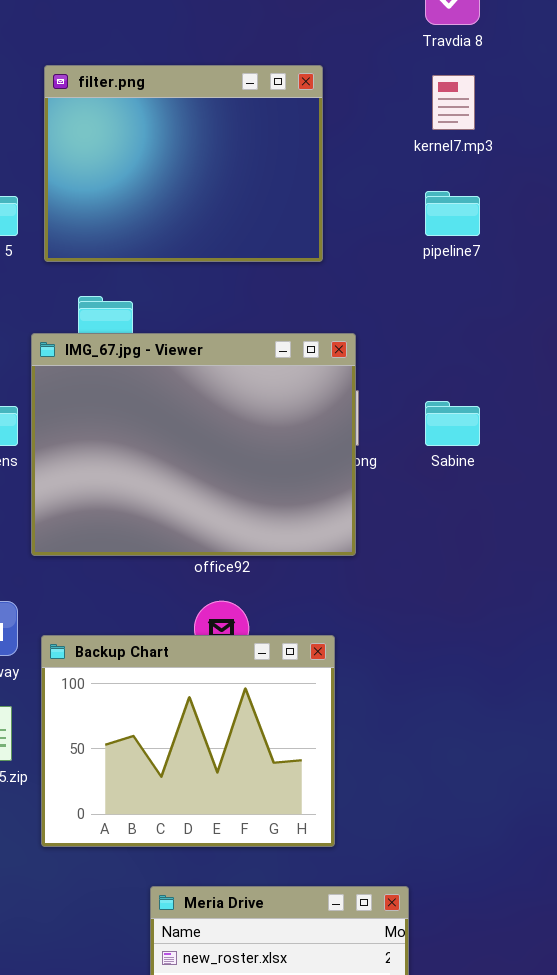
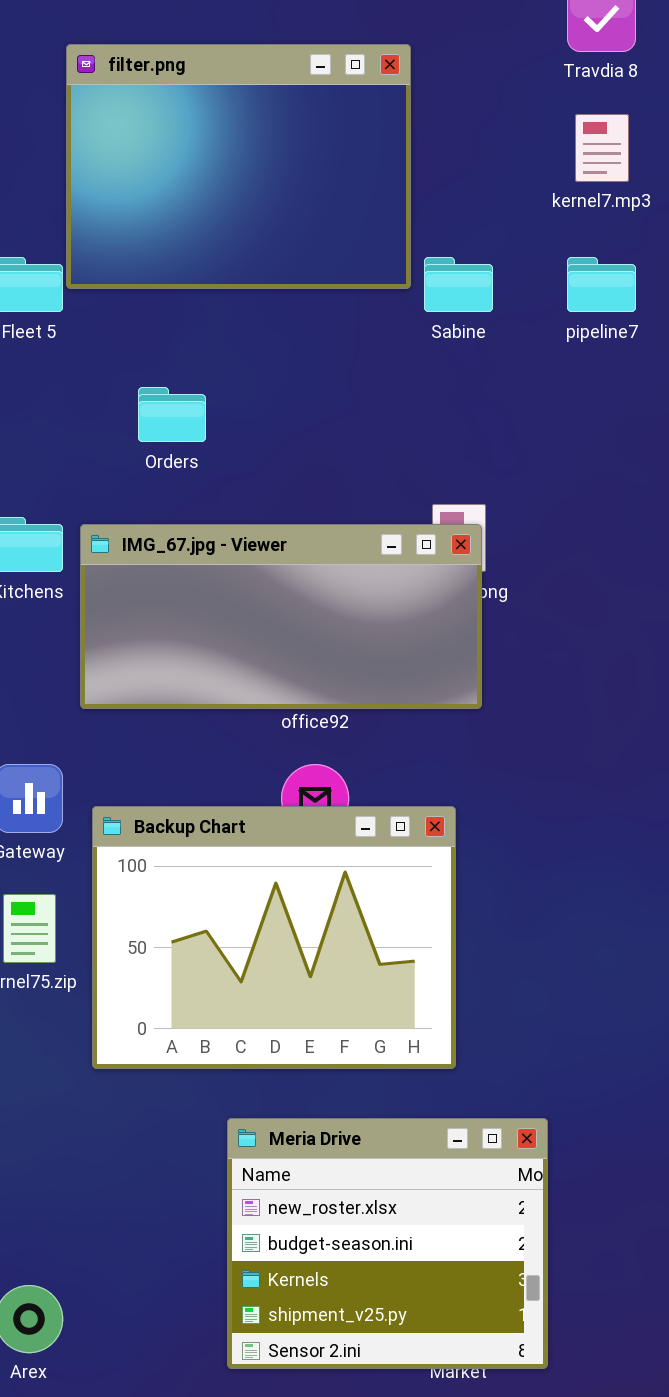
filter.png: [44,65,323,262] -> [66,44,411,289], moved
IMG_67.jpg - Viewer: [31,333,356,556] -> [80,524,482,709], resized
Sabine: [425,401,480,446] -> [424,257,493,312], moved

